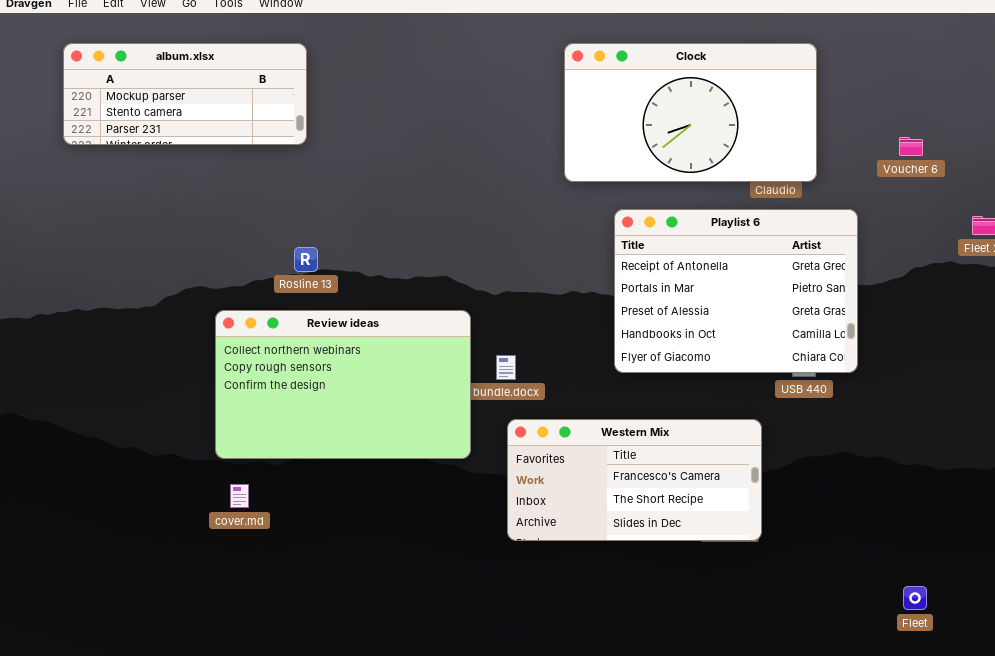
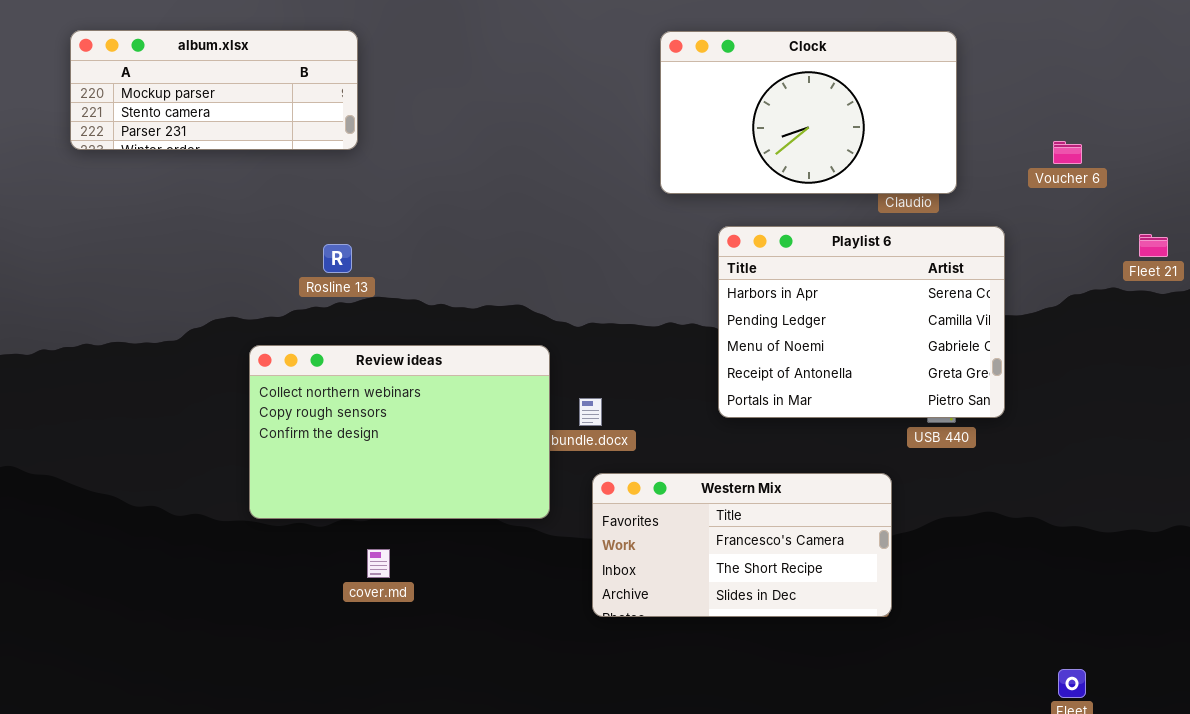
Playlist 6: [614,209,858,373] -> [718,226,1005,418], scrolled up 3 rows
Rosline 13: [294,247,318,272] -> [323,244,352,273], moved
cover.md: [230,484,249,508] -> [367,549,390,578], moved

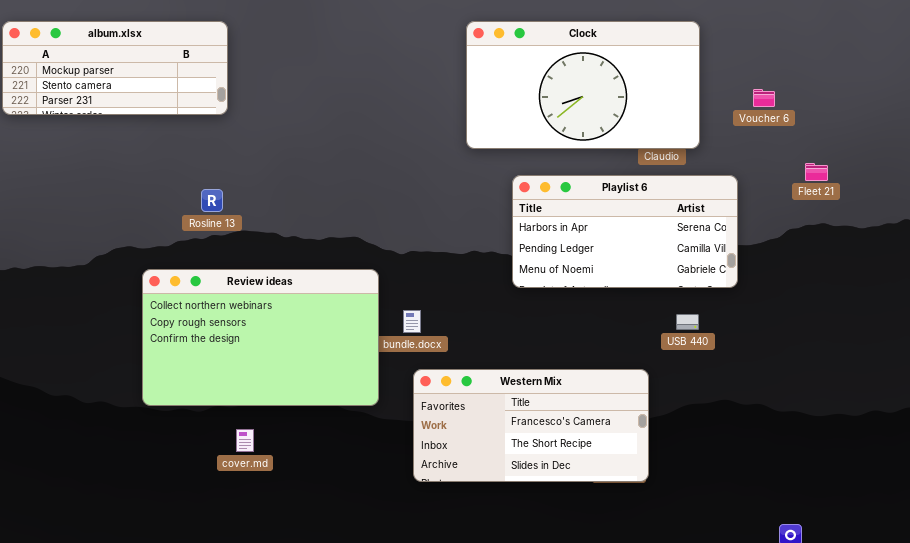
Voucher 6: [1053,141,1082,164] -> [753,89,775,107], moved
Playlist 6: [718,226,1005,418] -> [512,175,738,288], resized
Fleet 21: [1139,234,1168,257] -> [805,163,828,181], moved

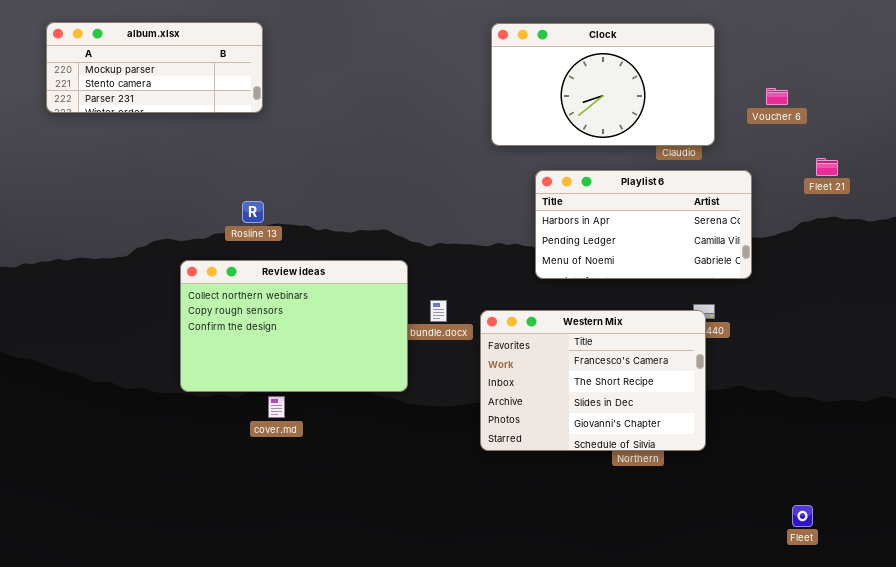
Rosline 13: [201,189,223,212] -> [242,201,264,223], moved
Western Mix: [413,369,649,482] -> [480,310,706,451], moved, resized
cover.md: [236,429,254,452] -> [268,396,285,418], moved

